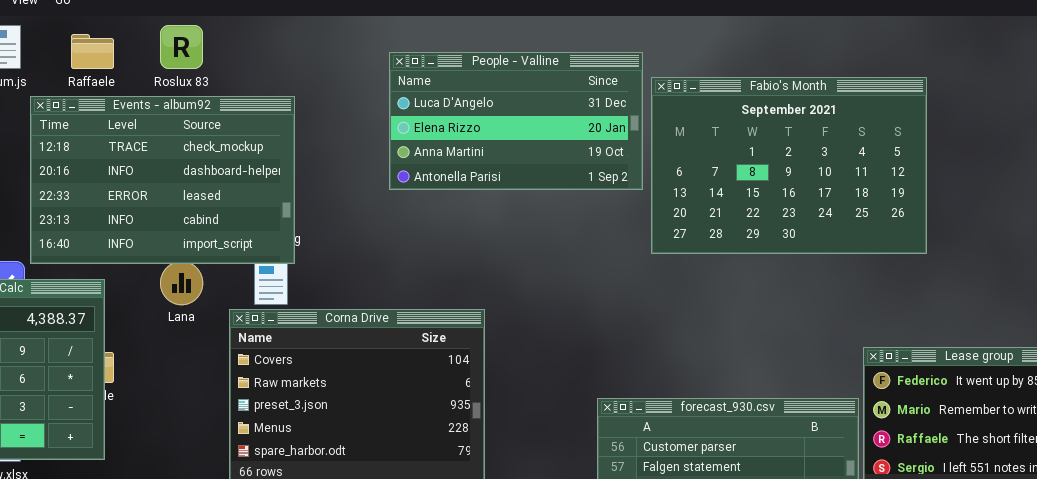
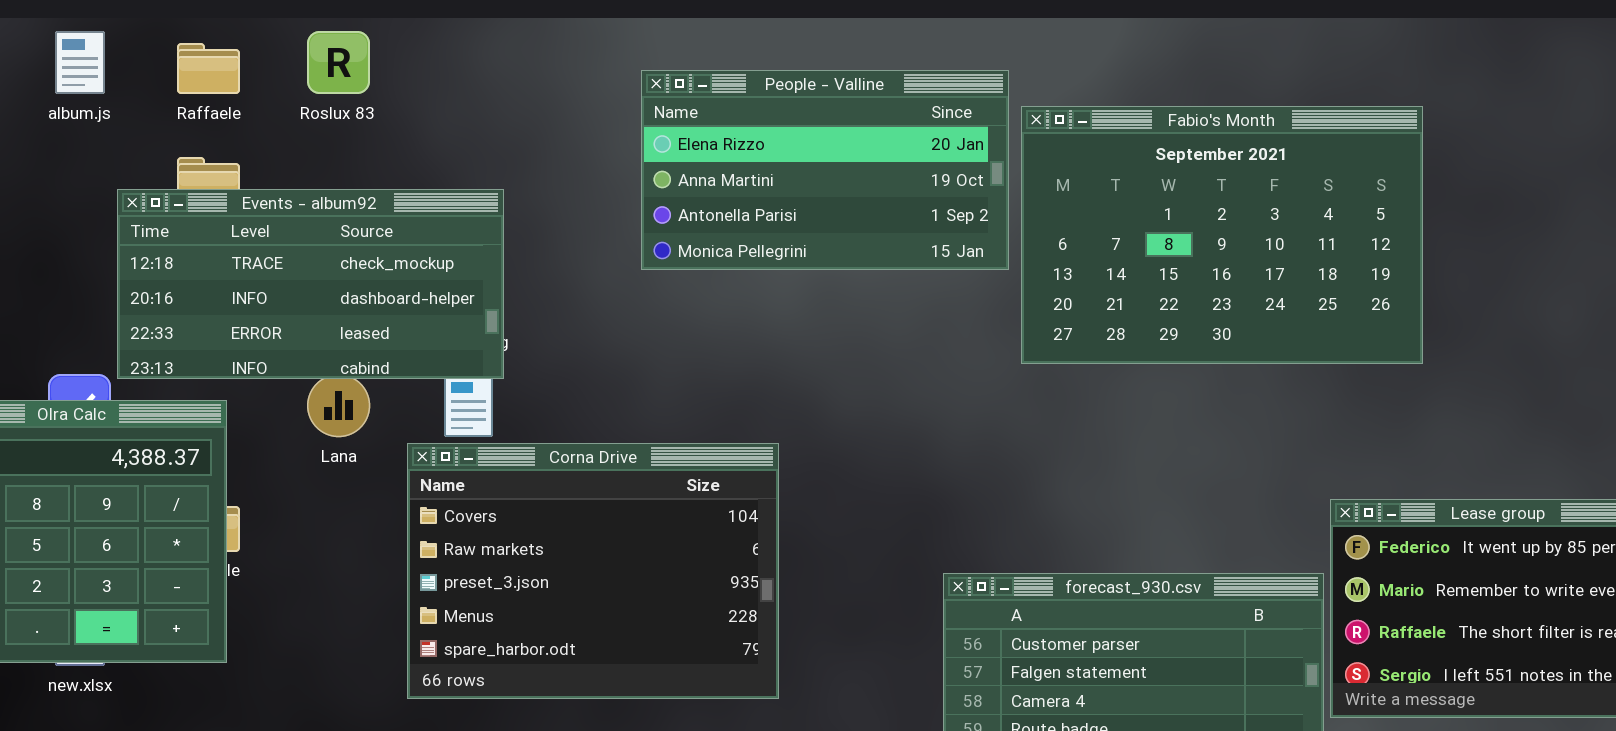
People - Valline: [389,52,643,190] -> [641,70,1009,270], scrolled down 1 row
Events - album92: [30,96,295,264] -> [117,189,504,379], resized

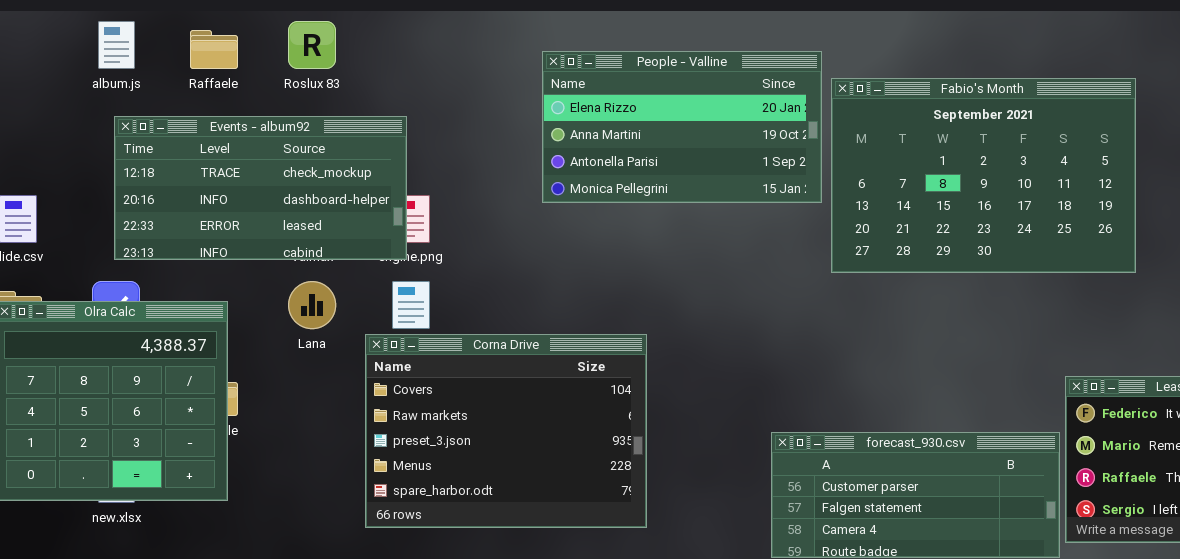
Events - album92: [117,189,504,379] -> [114,116,407,260], moved

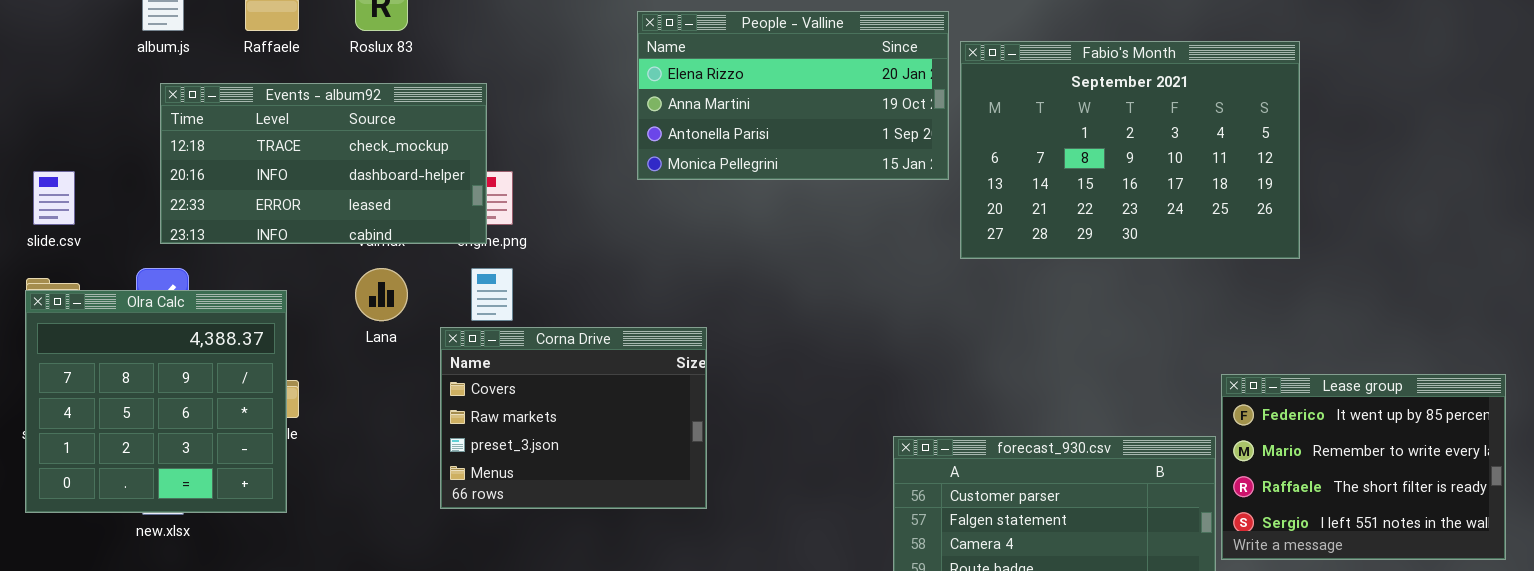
Corna Drive: [365,334,647,528] -> [440,327,707,509], resized

